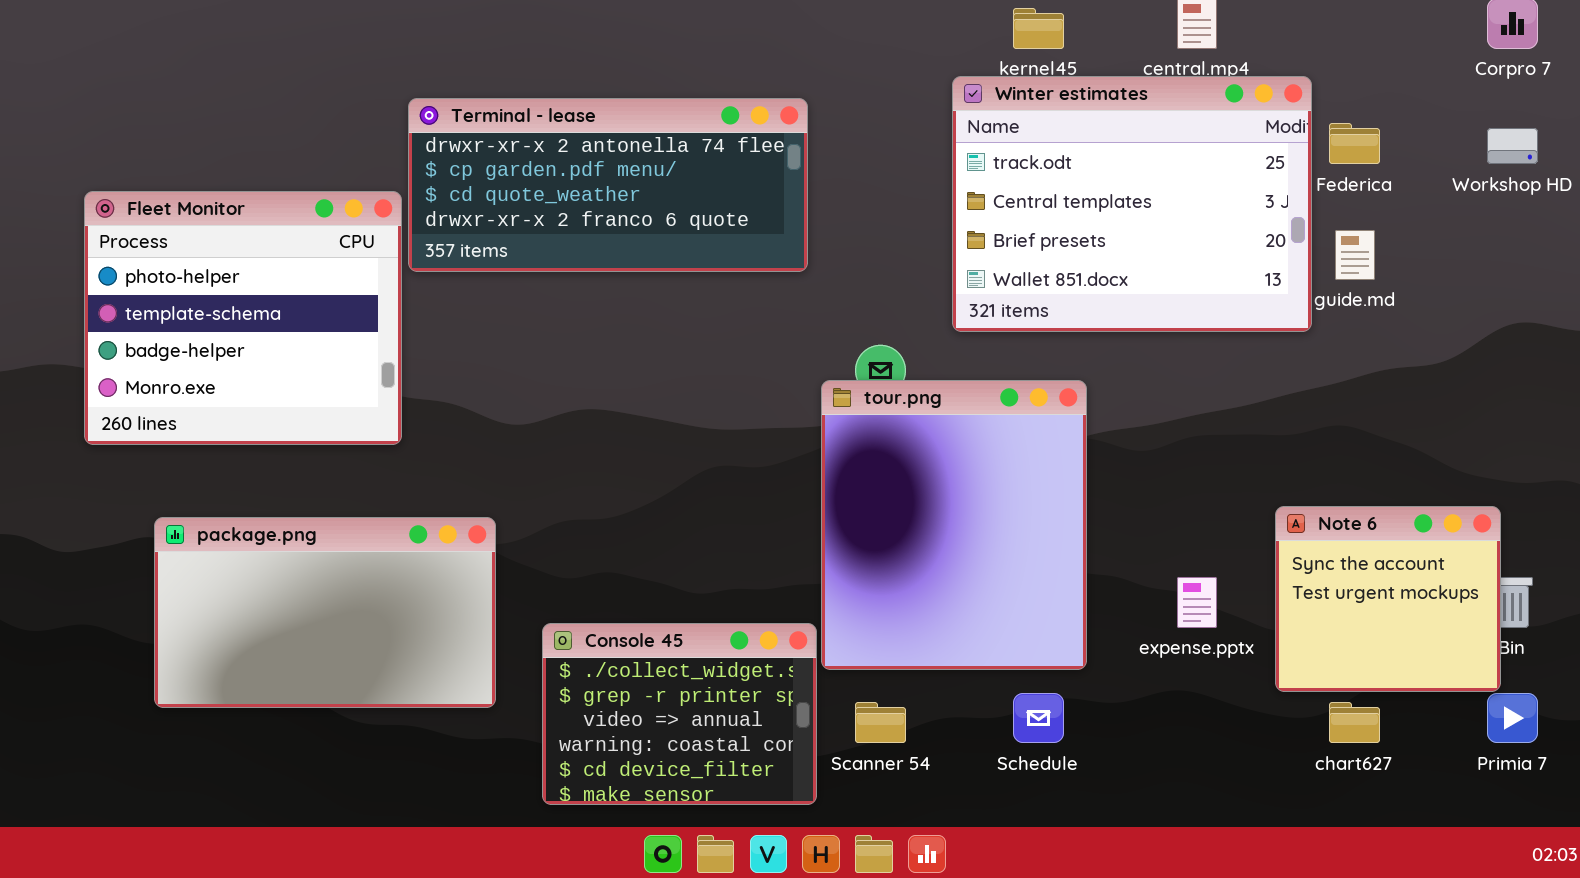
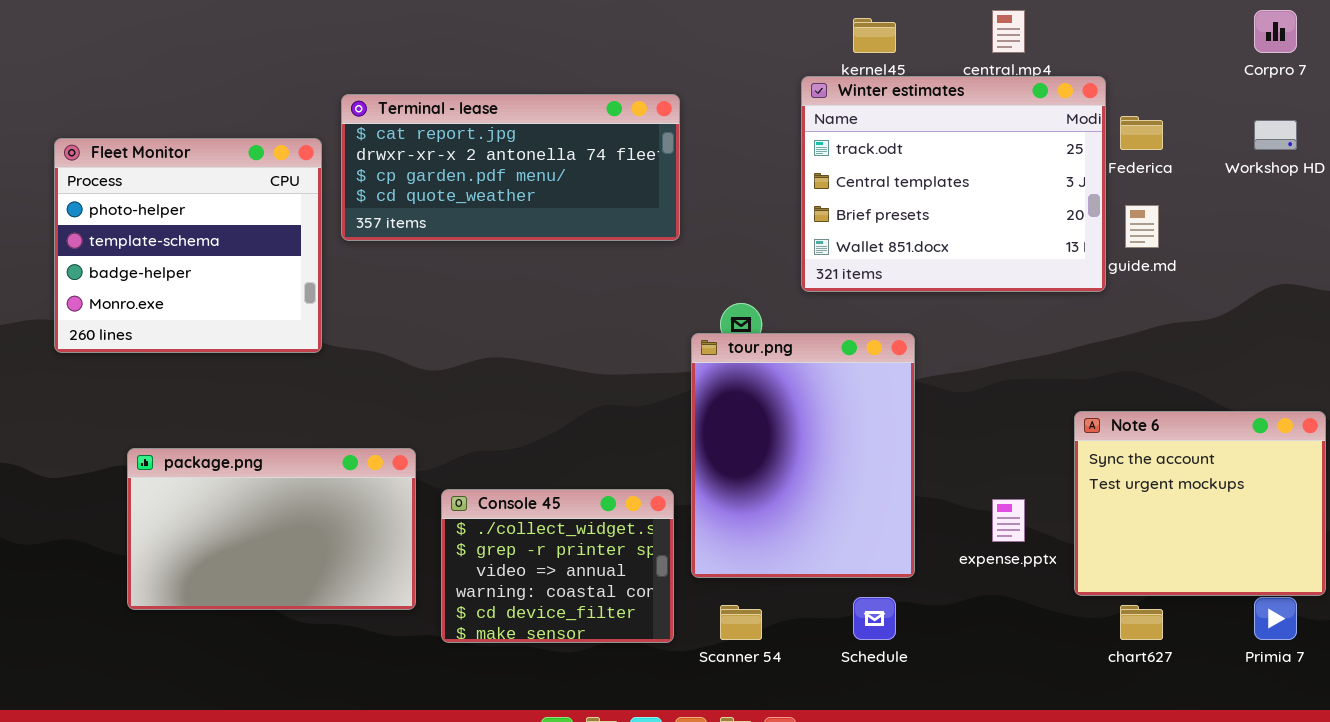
Terminal - lease: [408,98,808,272] -> [341,94,680,241], scrolled up 1 row
Fleet Monitor: [84,191,402,445] -> [54,138,322,353], moved
Note 6: [1275,506,1501,692] -> [1074,411,1326,596], resized
Console 45: [542,623,817,805] -> [441,489,674,643], moved

